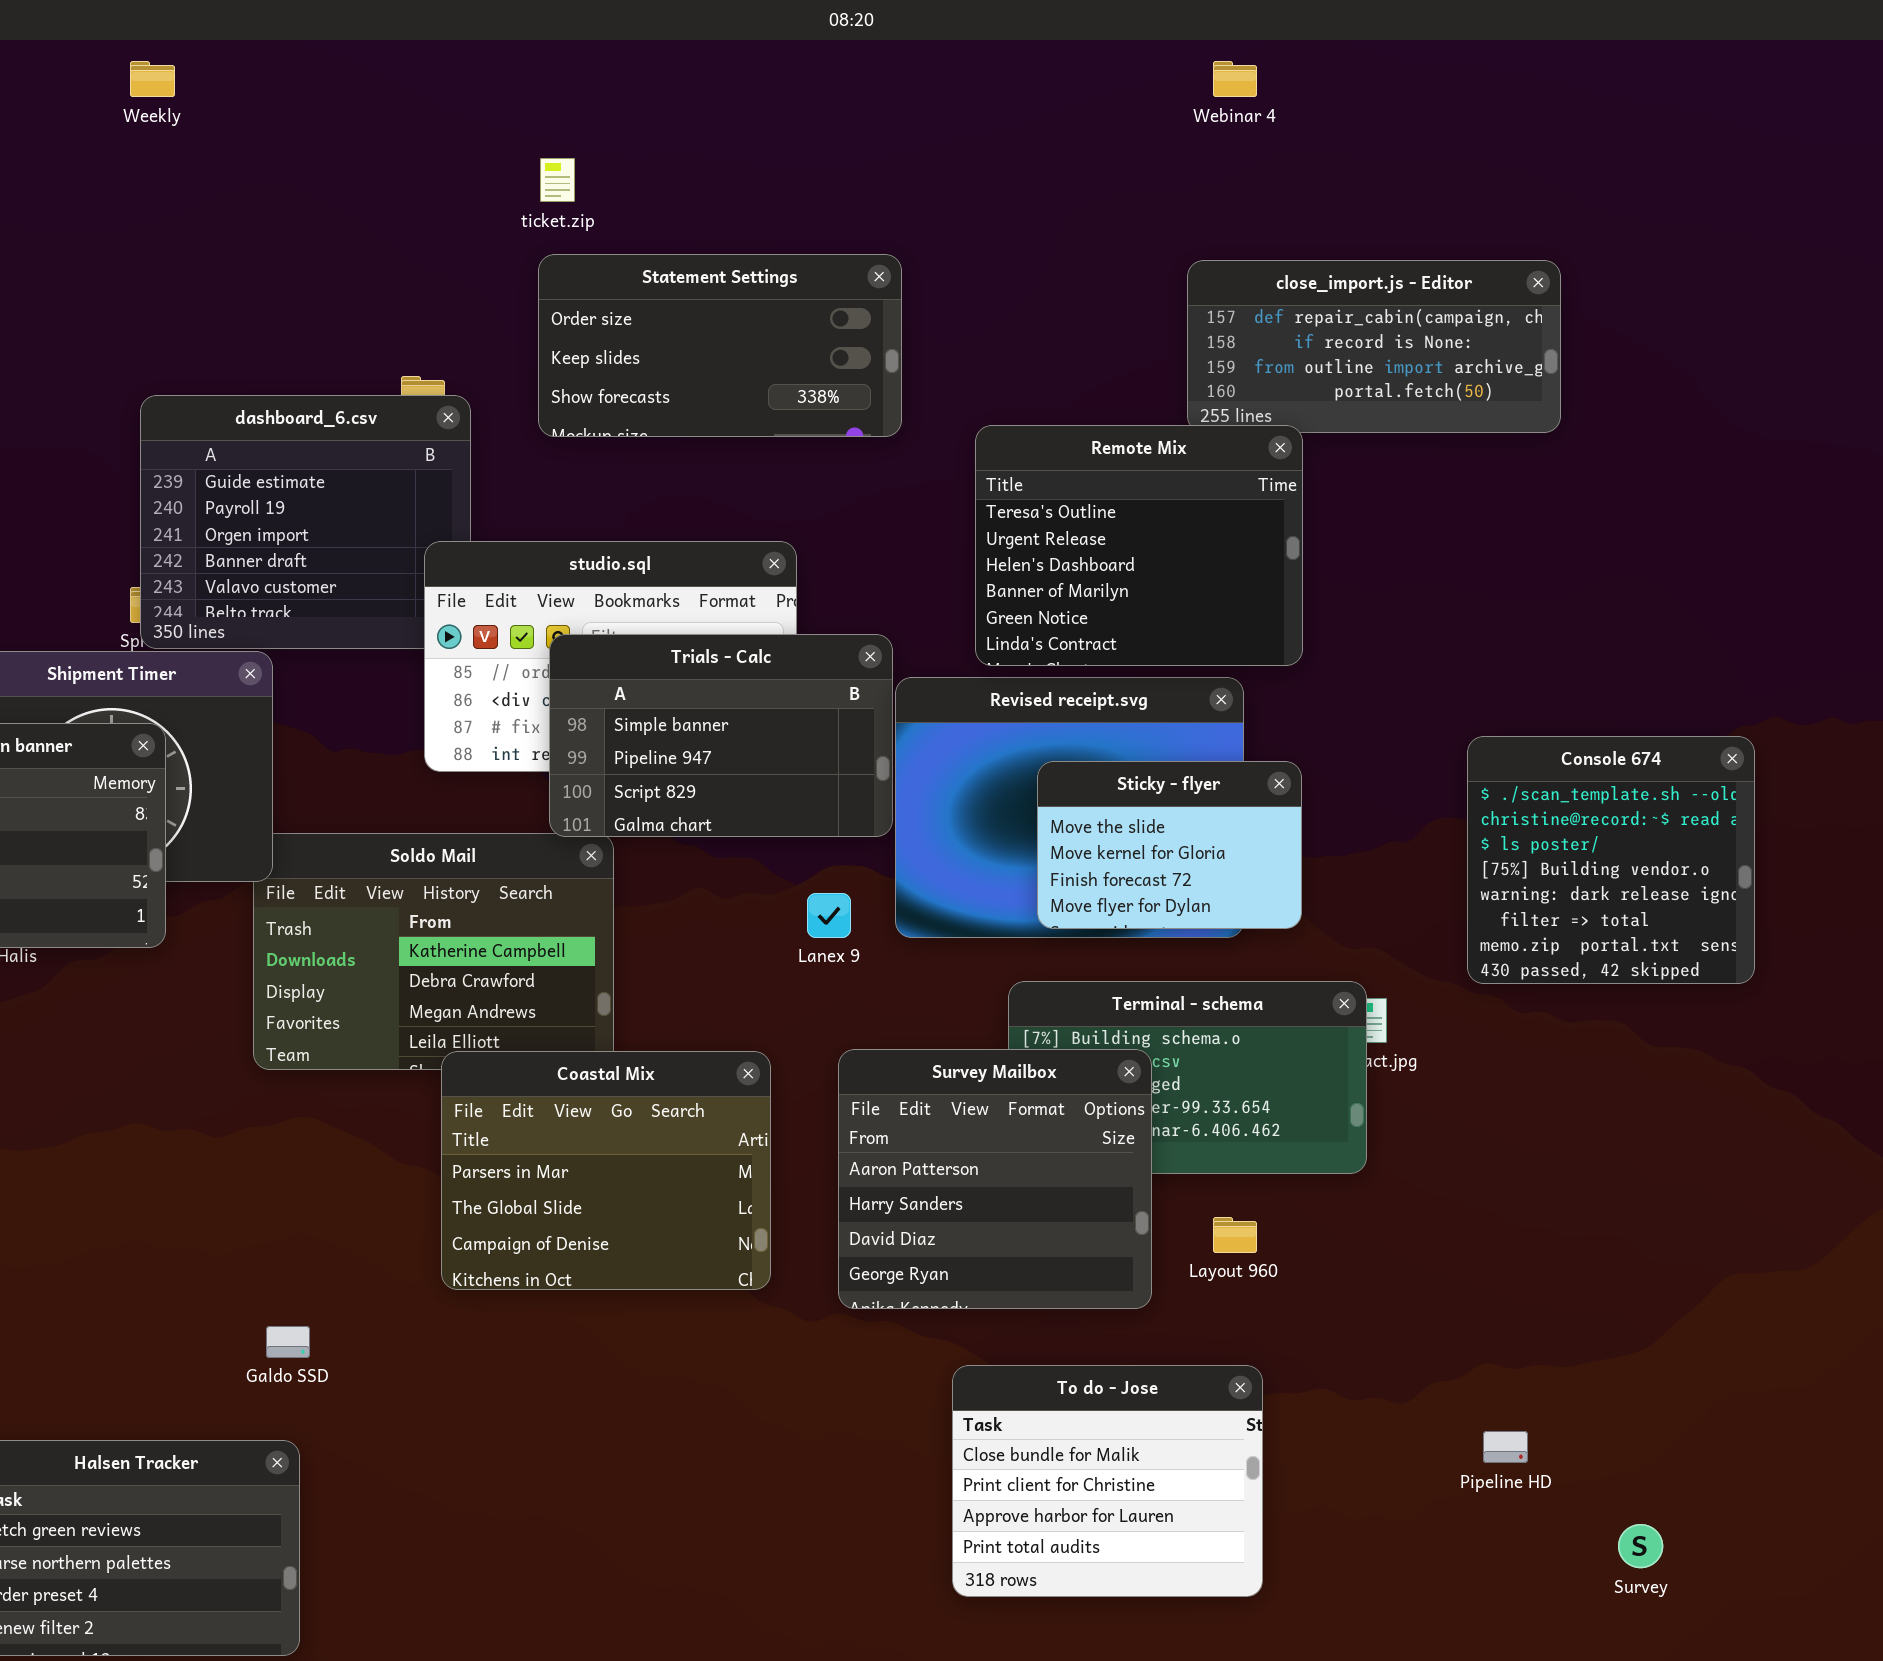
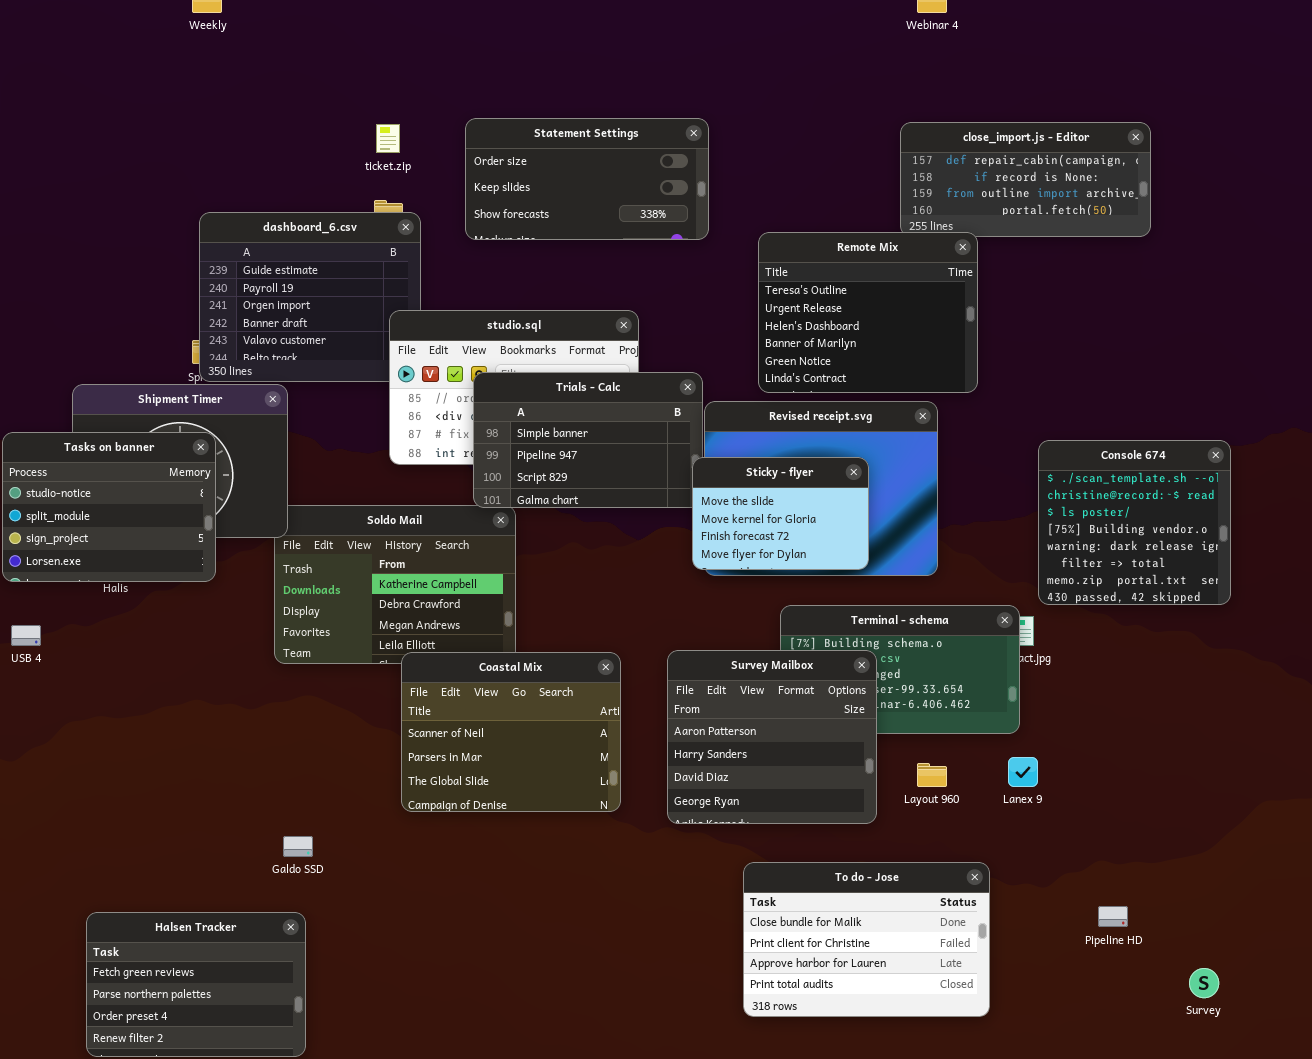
ticket.zip: [540,158,575,202] -> [376,124,400,153], moved
Console 674: [1467,736,1755,984] -> [1038,440,1231,605], moved
Sticky - flyer: [1037,761,1302,929] -> [692,457,869,570], moved
Lanex 9: [807,893,851,938] -> [1008,757,1038,787], moved
Coastal Mix: [441,1051,771,1290] -> [401,652,621,812], scrolled up 1 row
To do - Jose: [952,1365,1263,1597] -> [743,862,990,1017], resized

